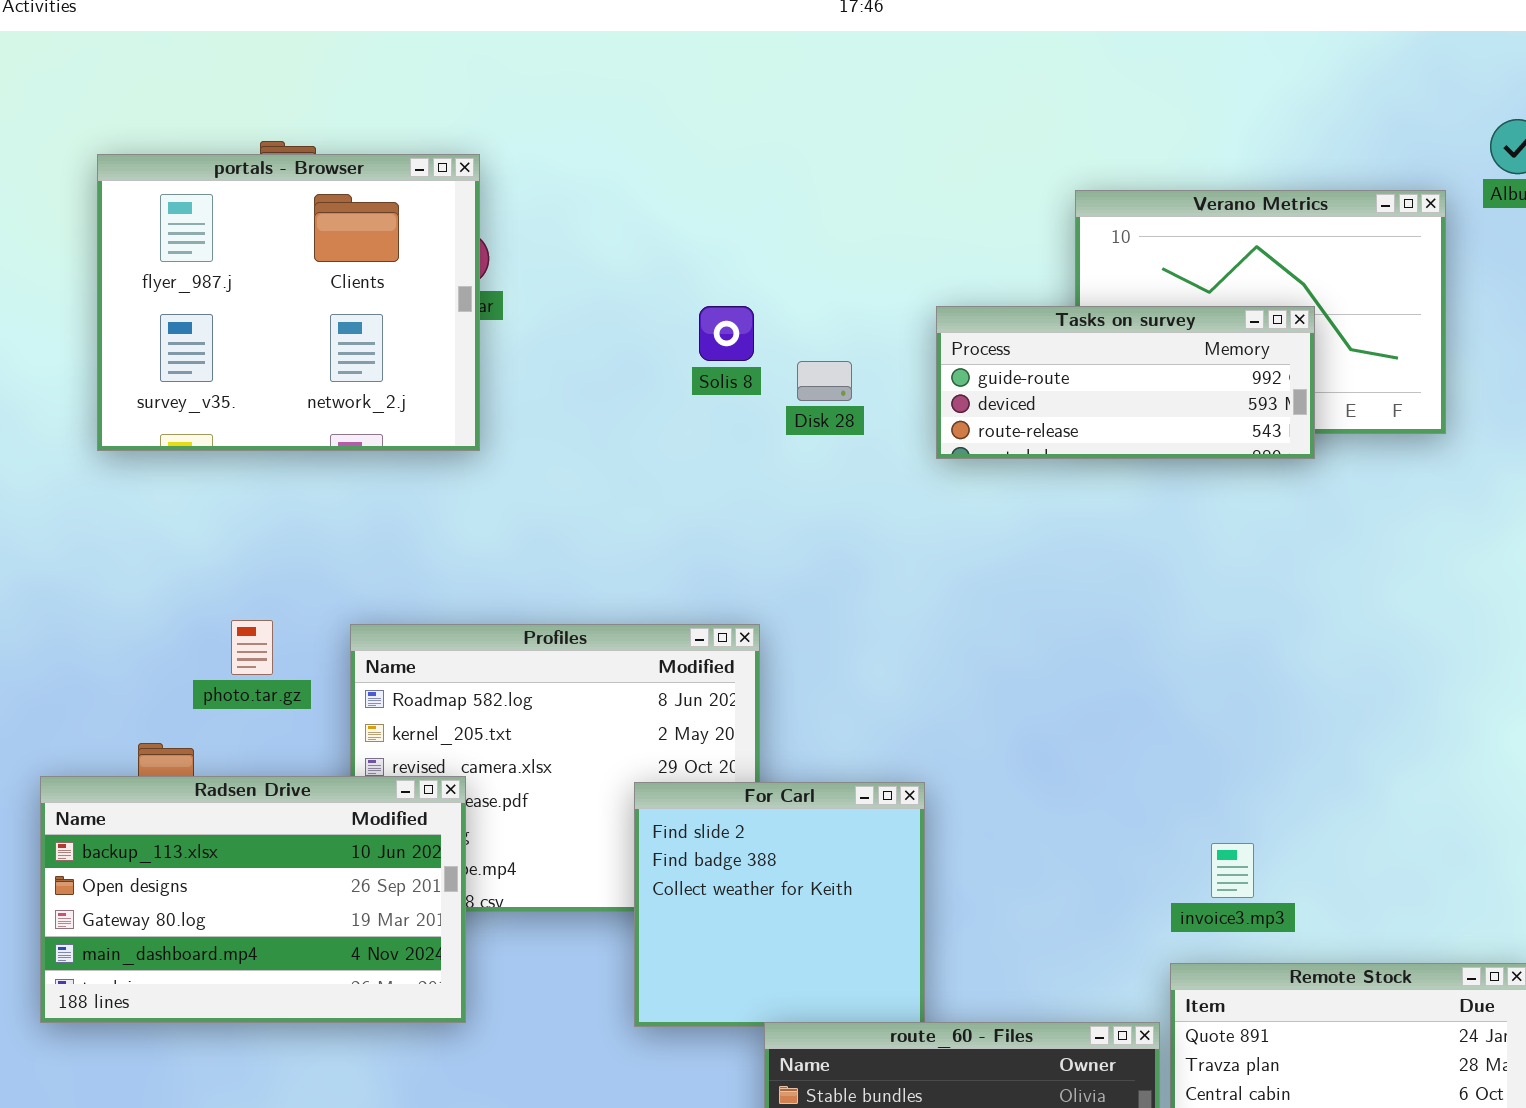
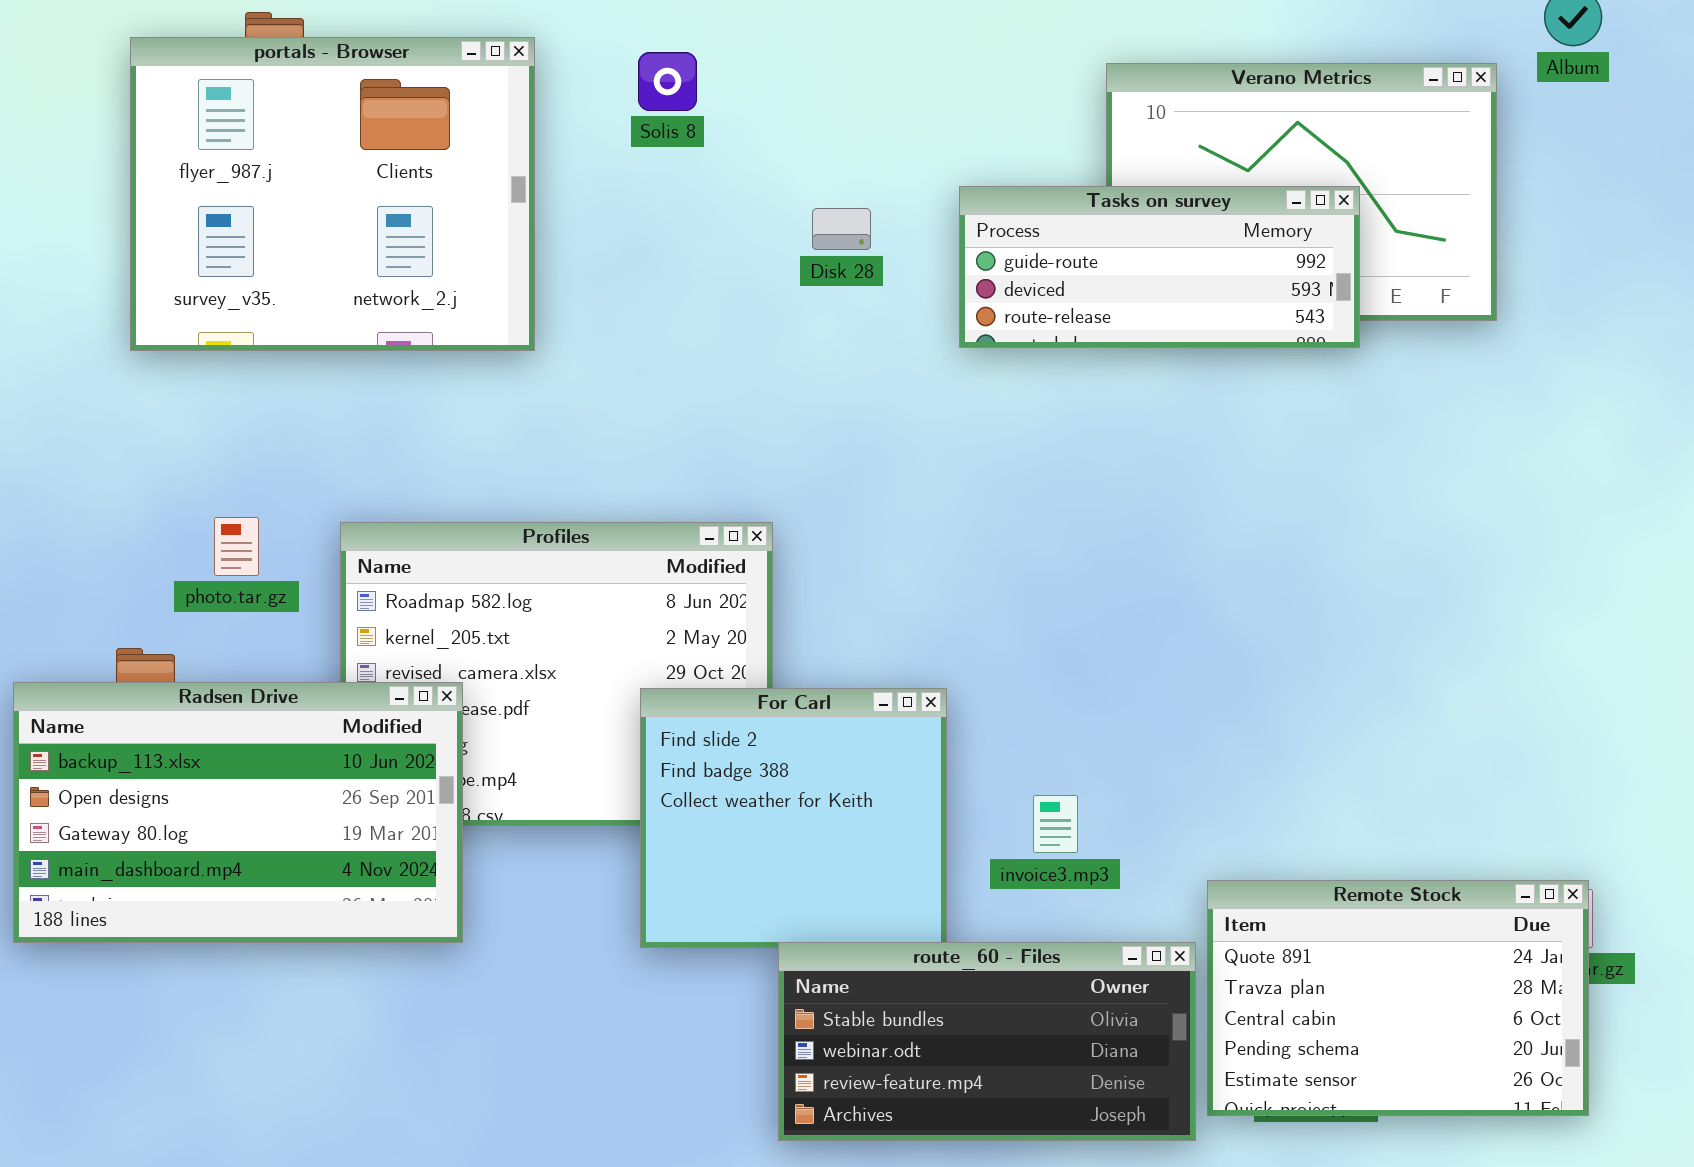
portals - Browser: [97,154,480,451] -> [130,37,535,351], moved
Solis 8: [699,306,754,361] -> [638,52,697,111], moved
Disk 28: [797,361,852,401] -> [812,208,871,250], moved
invoice3.mp3: [1211,843,1254,898] -> [1033,795,1078,853], moved

